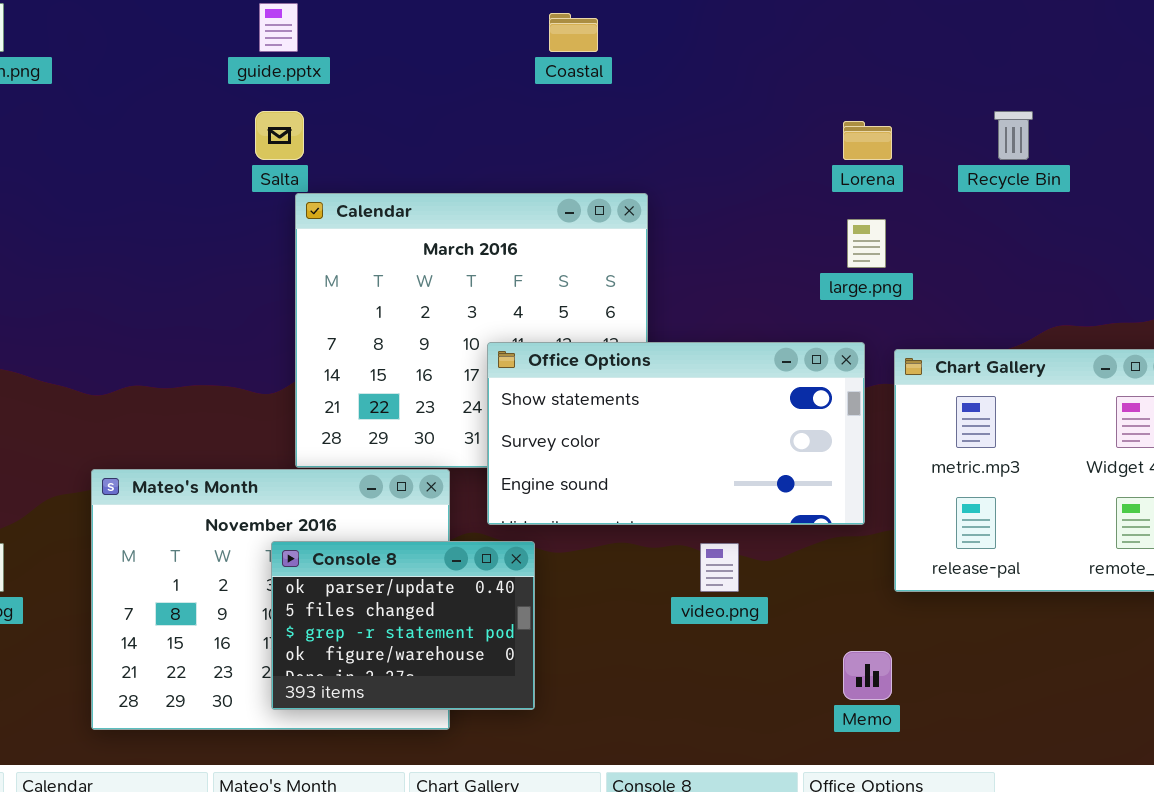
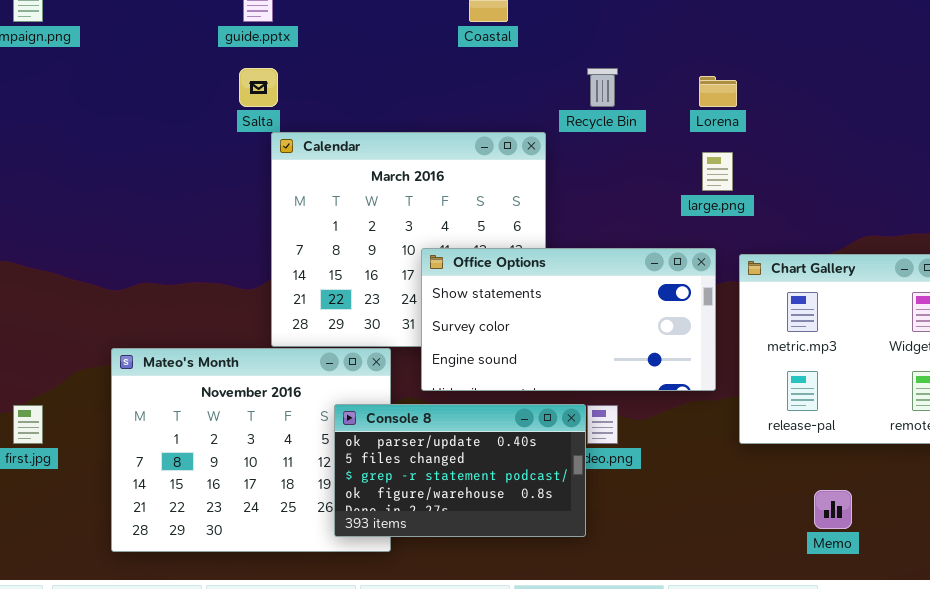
Recycle Bin: [994,111,1033,160] -> [587,68,618,107], moved
Console 8: [271,541,535,710] -> [334,404,586,537], moved, resized
Memo: [843,651,892,700] -> [814,490,852,529], moved

